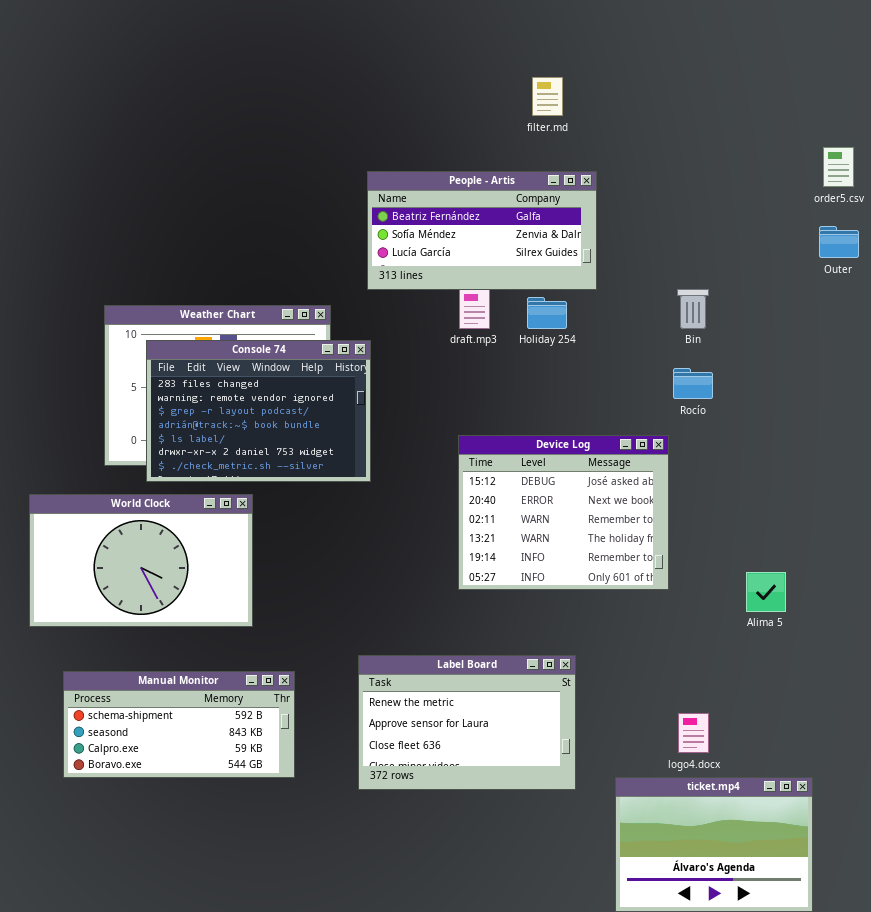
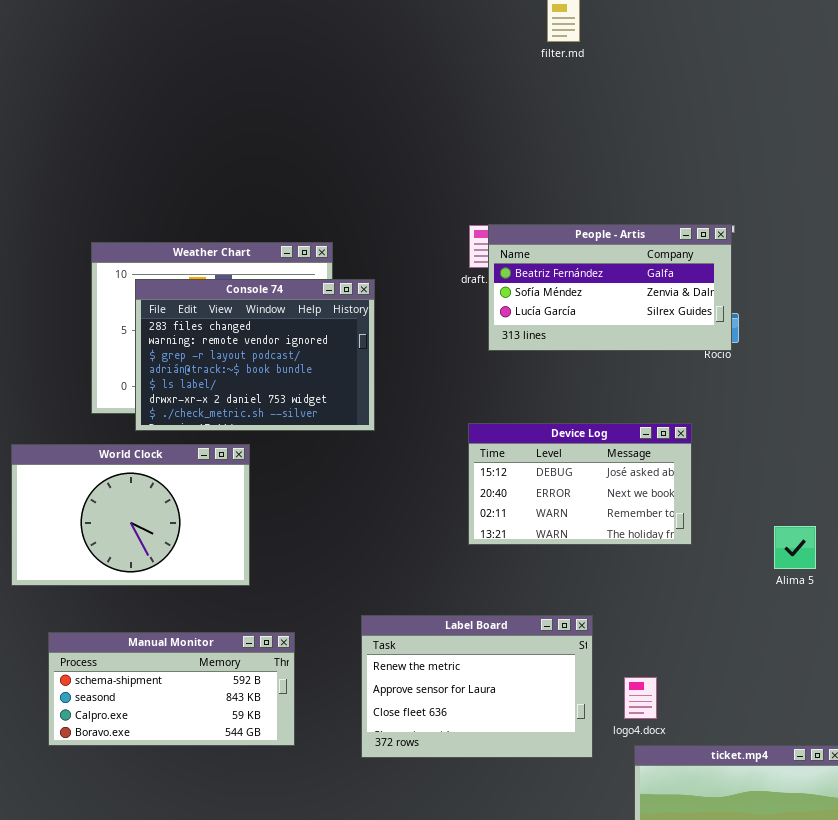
People - Artis: [367,171,597,290] -> [488,224,732,351], moved
Device Log: [458,435,669,590] -> [468,423,692,545], resized
logo4.docx: [678,713,709,753] -> [624,677,657,719], moved

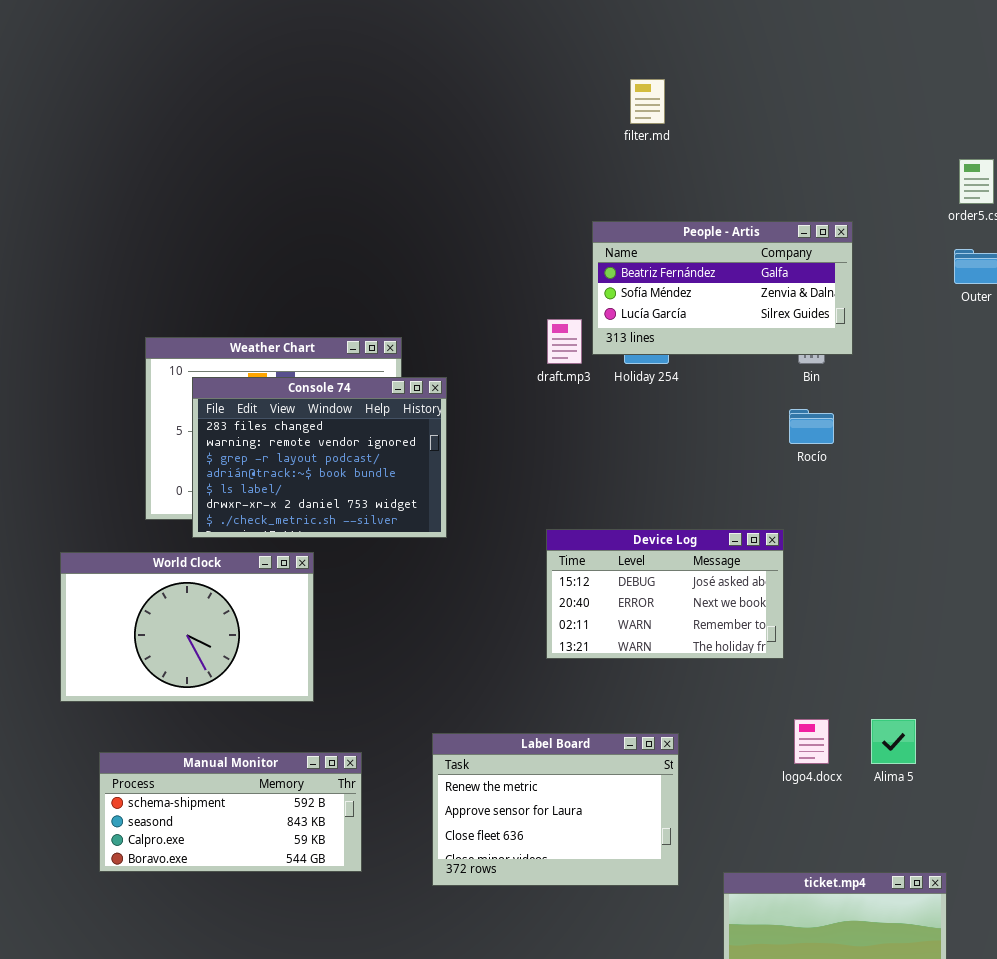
People - Artis: [488,224,732,351] -> [592,221,853,355], moved
Alima 5: [774,526,816,569] -> [871,719,916,764], moved
logo4.docx: [624,677,657,719] -> [794,719,829,764], moved

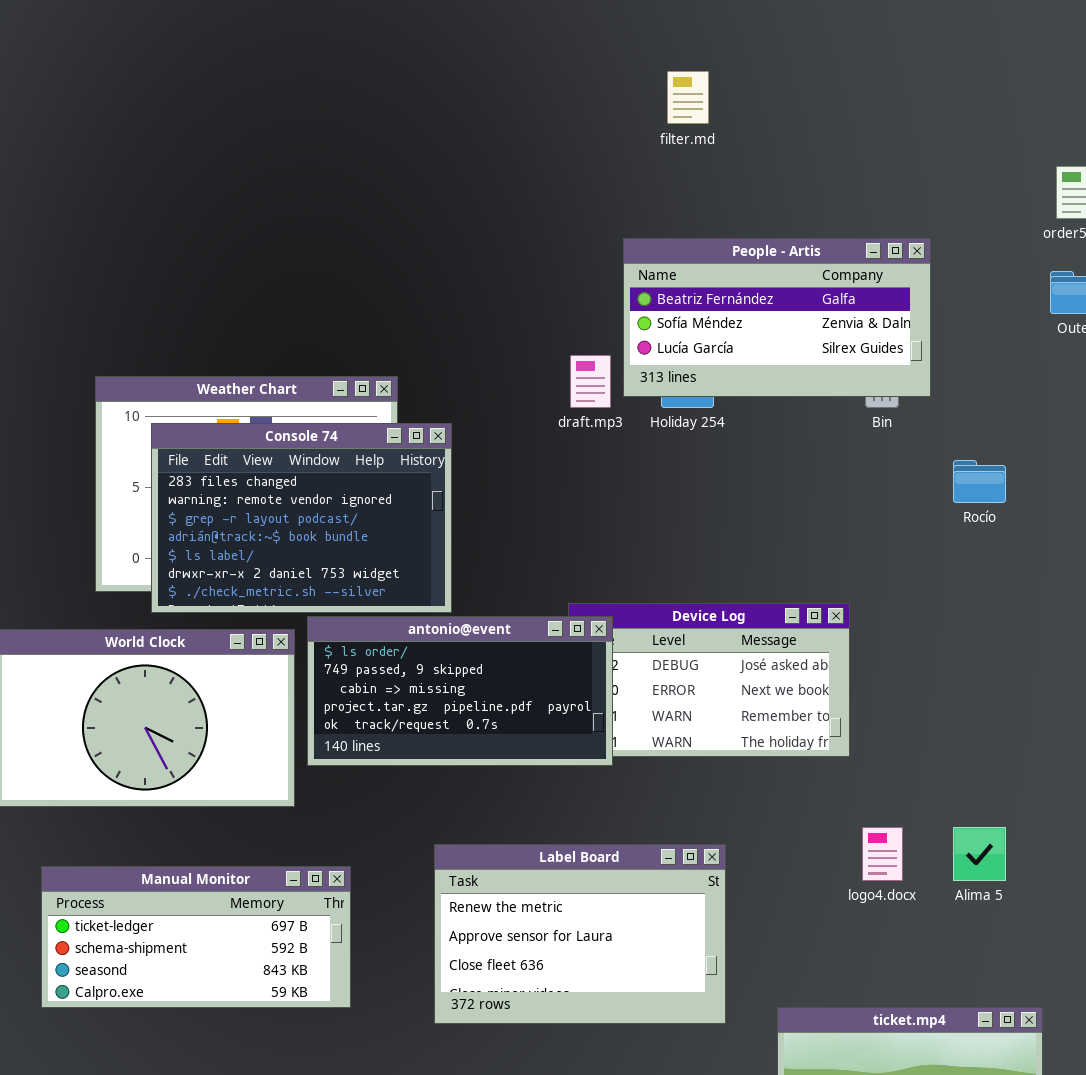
Rocío: [789,409,834,444] -> [953,460,1006,503], moved
antonio@event: none -> [307,616,613,766], opened
Manual Monitor: [99,752,362,872] -> [41,866,351,1008], scrolled up 1 row

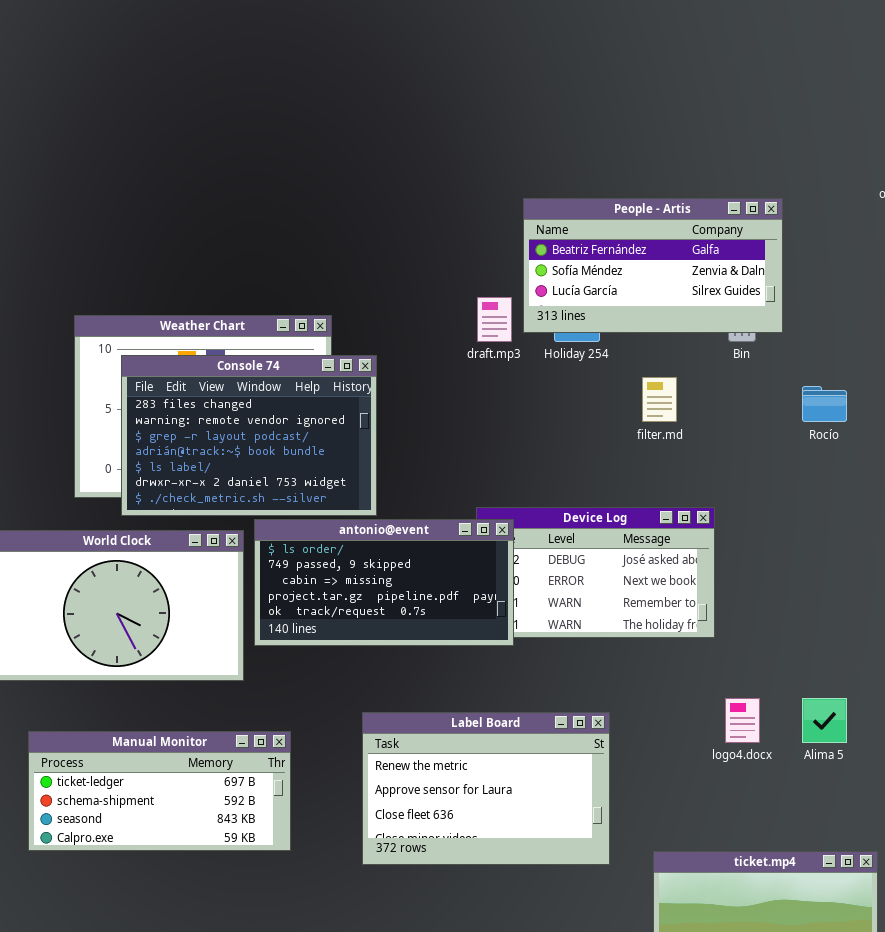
filter.md: [667,71,709,124] -> [642,377,677,422], moved

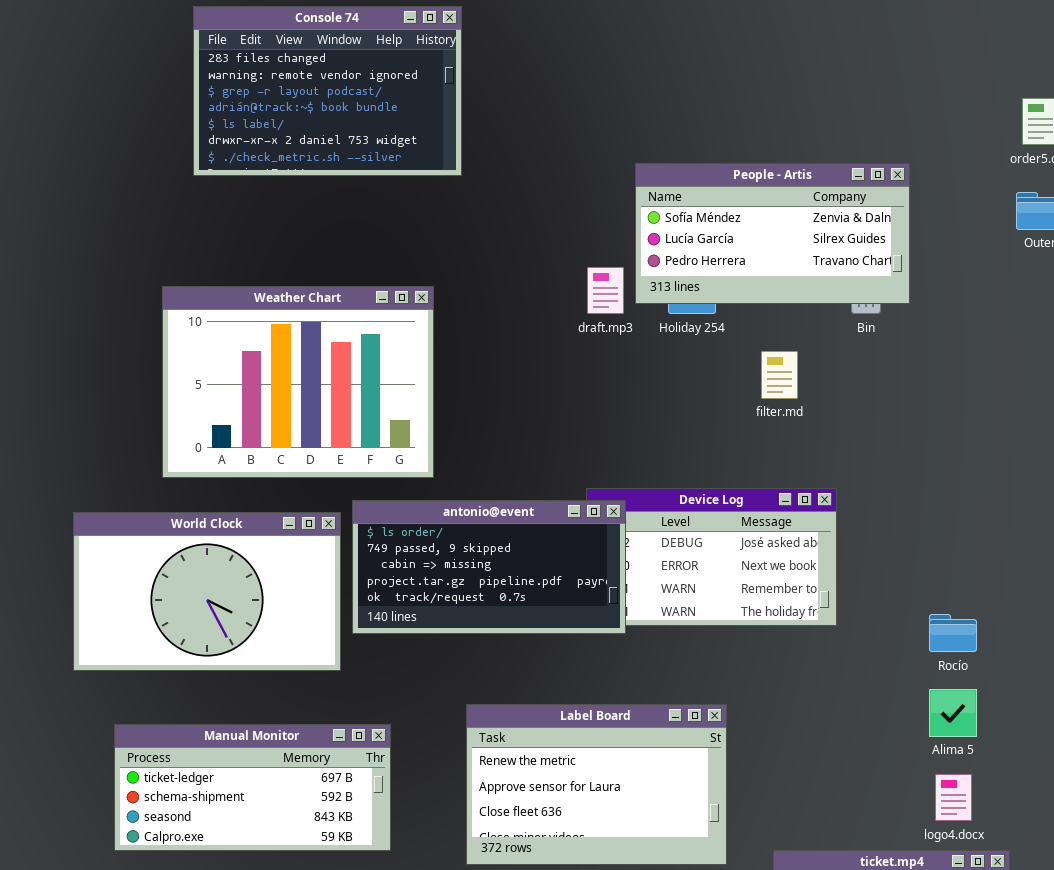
People - Artis: [523,198,783,333] -> [635,163,910,304], scrolled down 1 row
Console 74: [121,355,377,516] -> [193,6,462,176], moved
Rocío: [802,386,847,422] -> [929,614,977,652], moved
logo4.docx: [725,698,760,743] -> [935,774,972,821], moved

